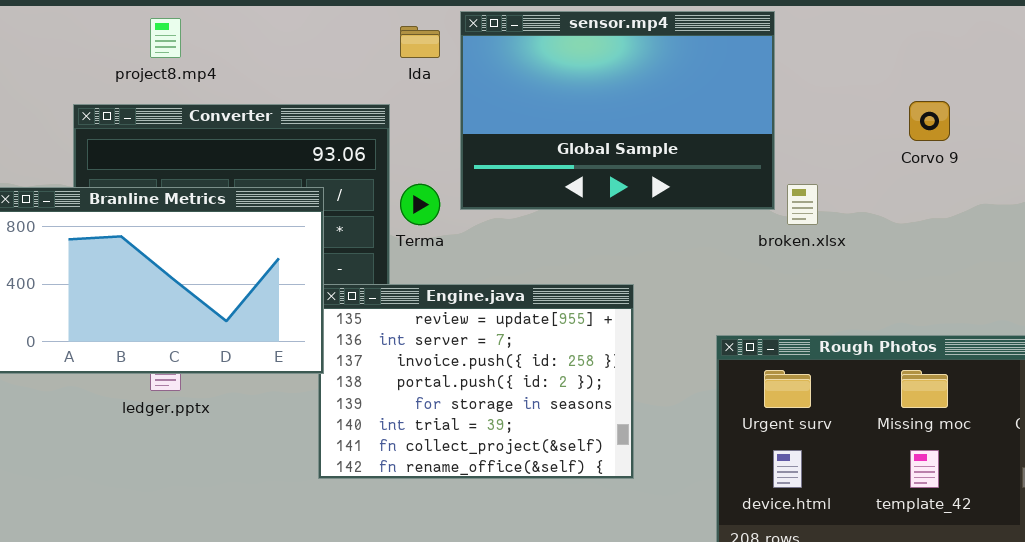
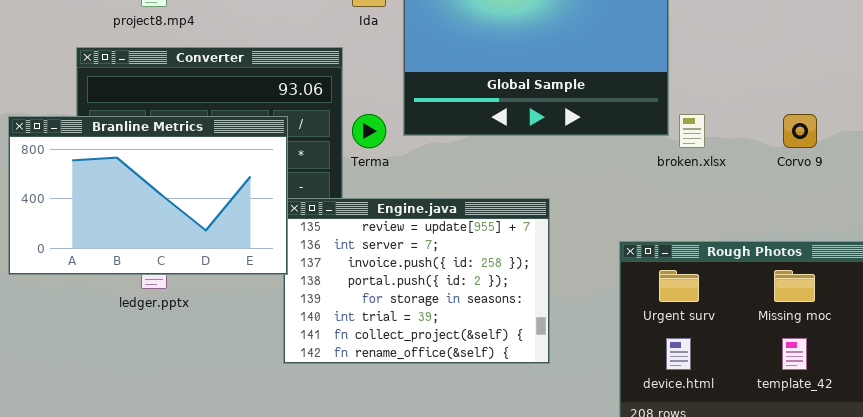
Corvo 9: [909,101,950,141] -> [783,114,817,148], moved

